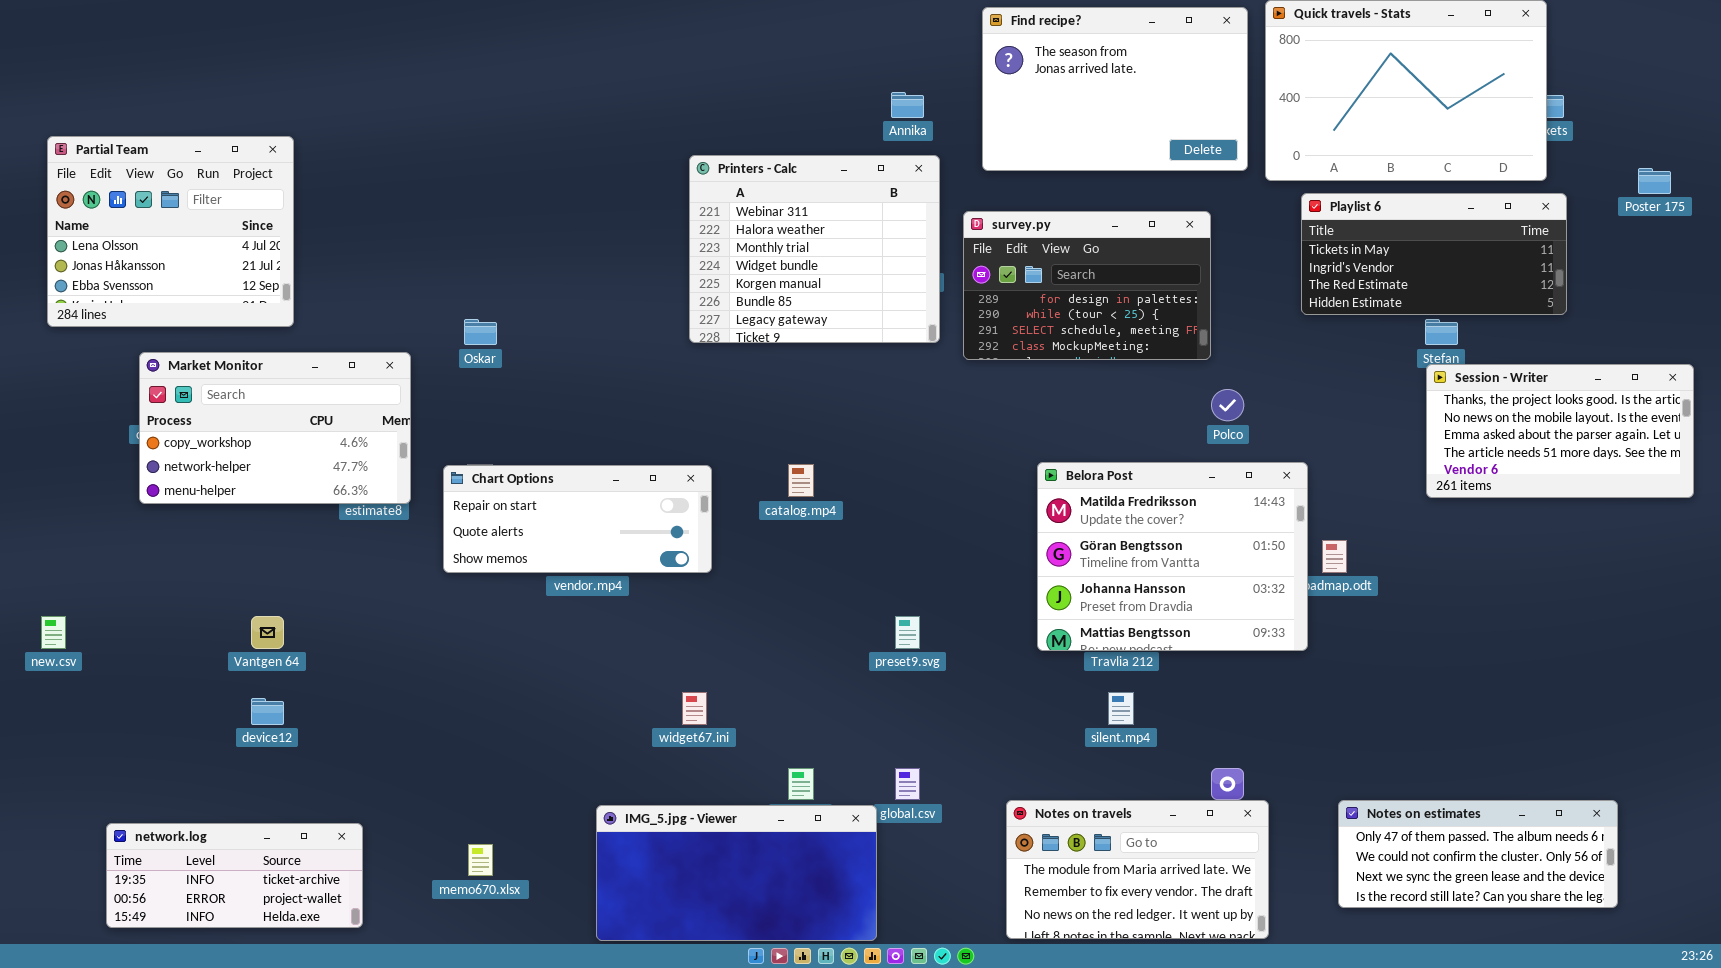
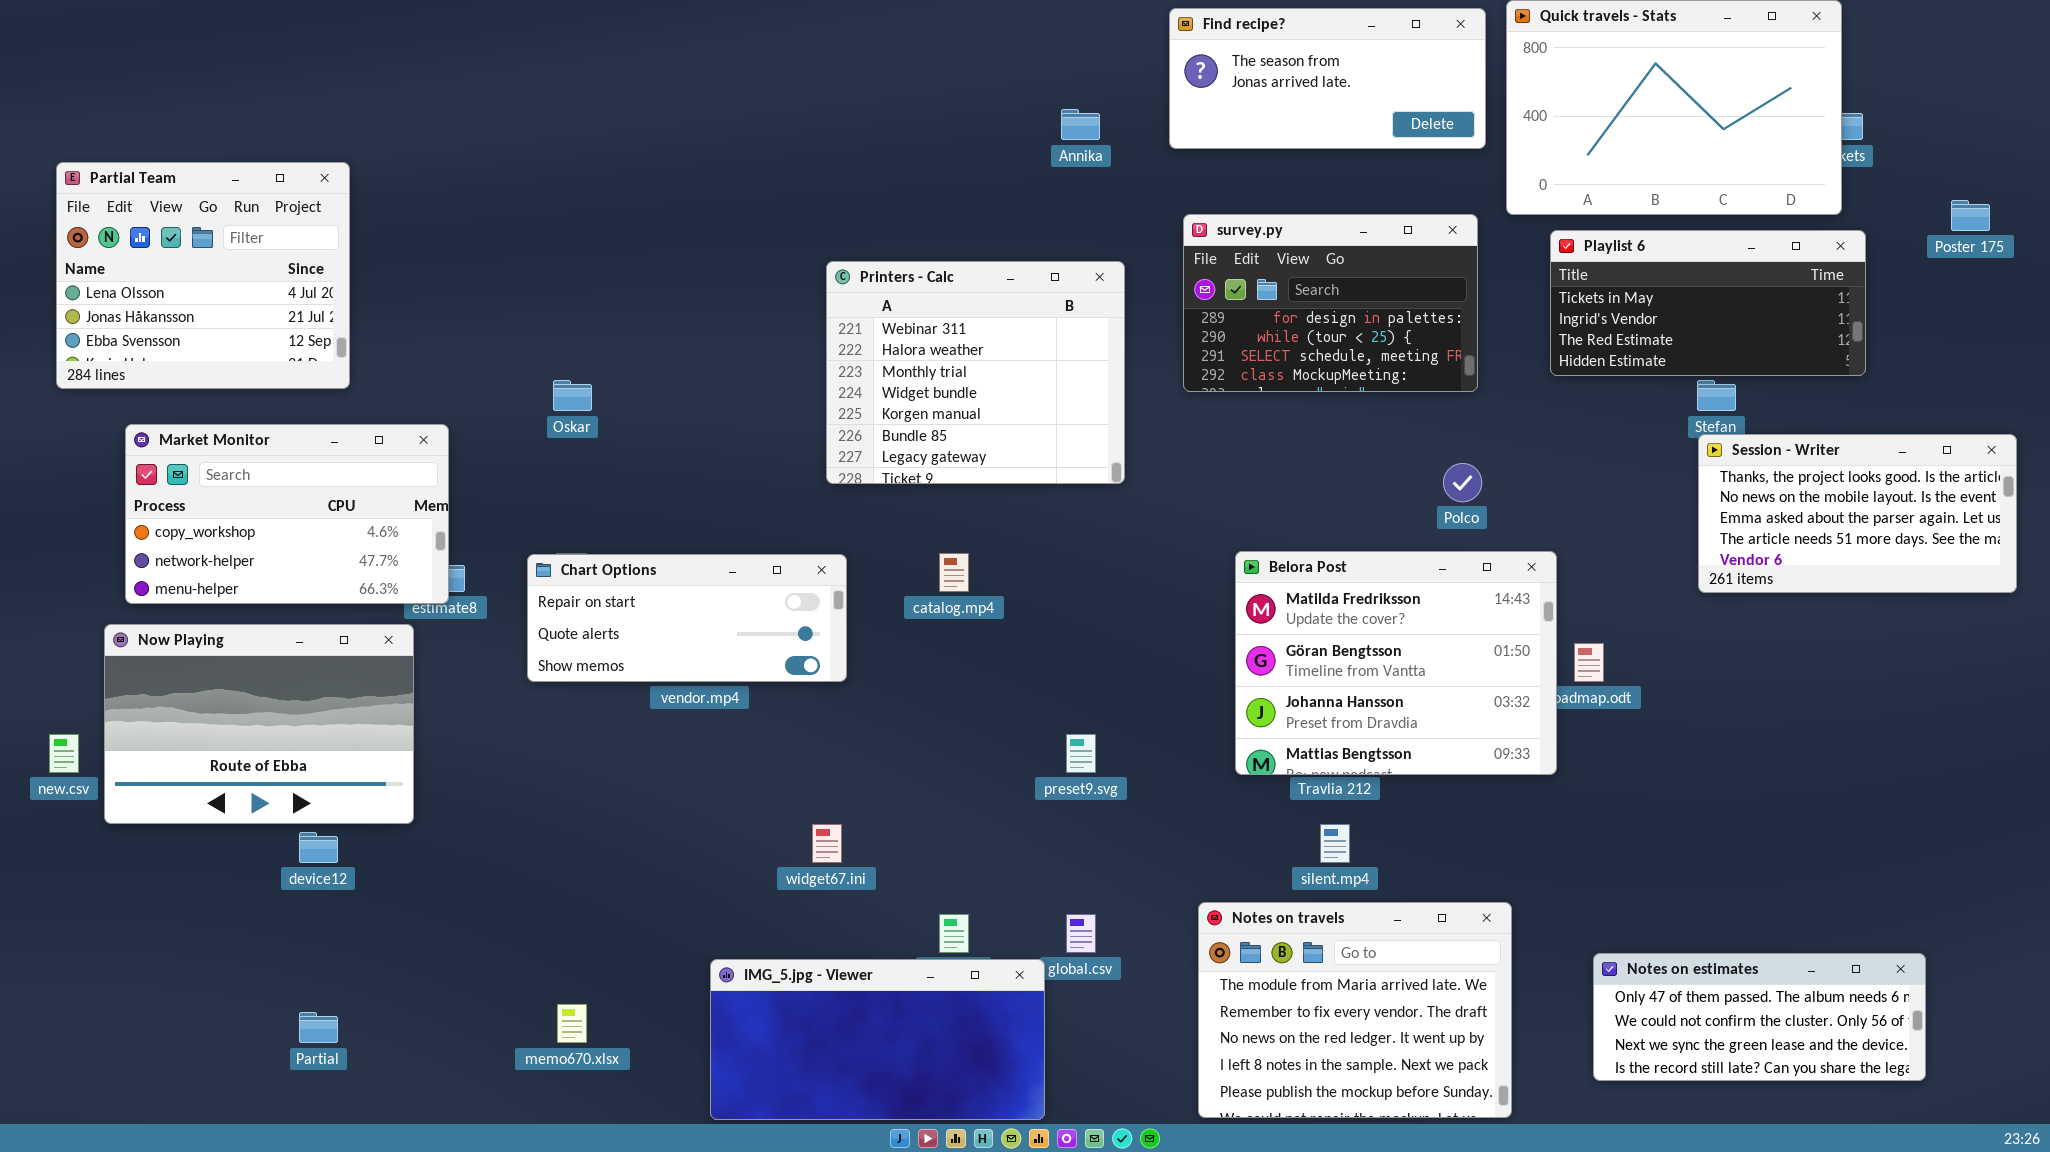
Find recipe?: [982,7,1248,171] -> [1169,8,1486,149], resized
Printers - Calc: [689,155,940,343] -> [826,261,1125,484], moved
survey.py: [963,211,1211,360] -> [1183,214,1478,392], moved
Market Monitor: [139,352,411,504] -> [125,424,449,604], moved
Now Playing: none -> [104,624,414,824], opened
Notes on travels: [1006,800,1269,939] -> [1198,902,1512,1118], resized
network.log: [106,823,363,928] -> none, closed

